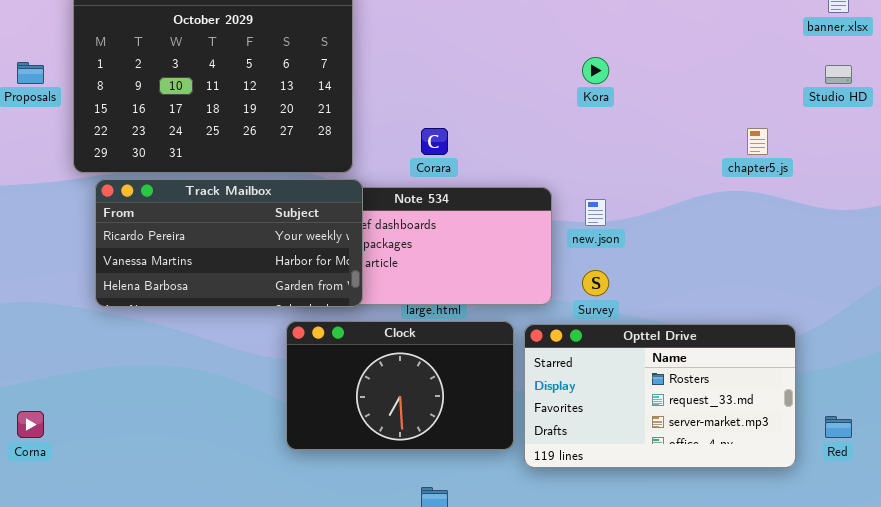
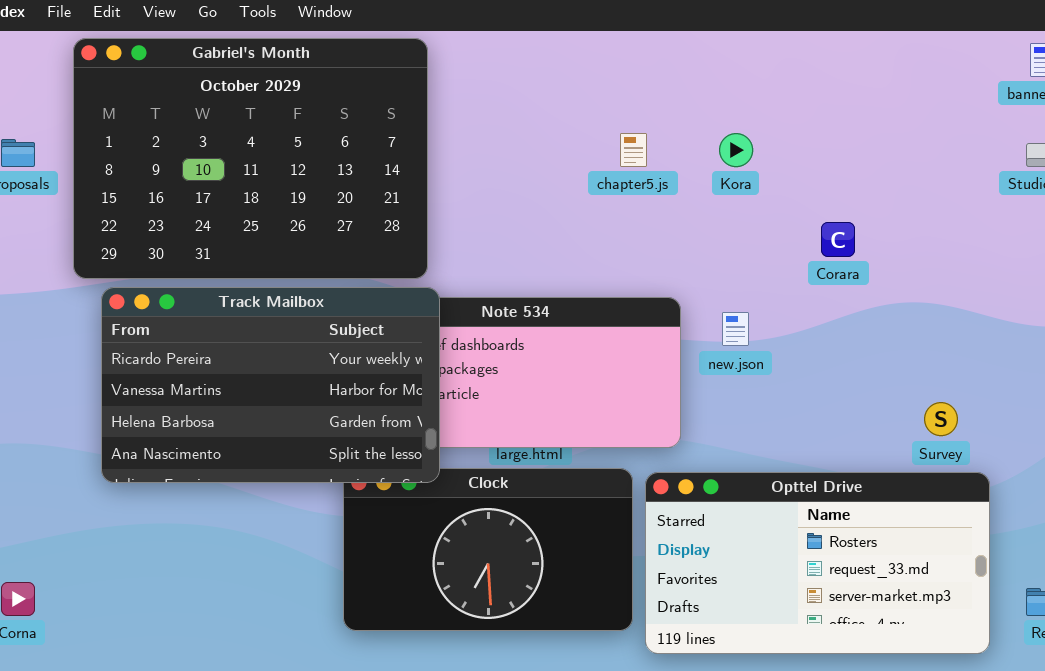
Corara: [421,128,448,155] -> [821,222,855,257], moved
chapter5.js: [747,128,768,155] -> [620,133,647,167], moved
Track Mailbox: [95,179,363,307] -> [101,287,440,483], resized
Survey: [582,270,609,296] -> [924,402,958,436], moved

